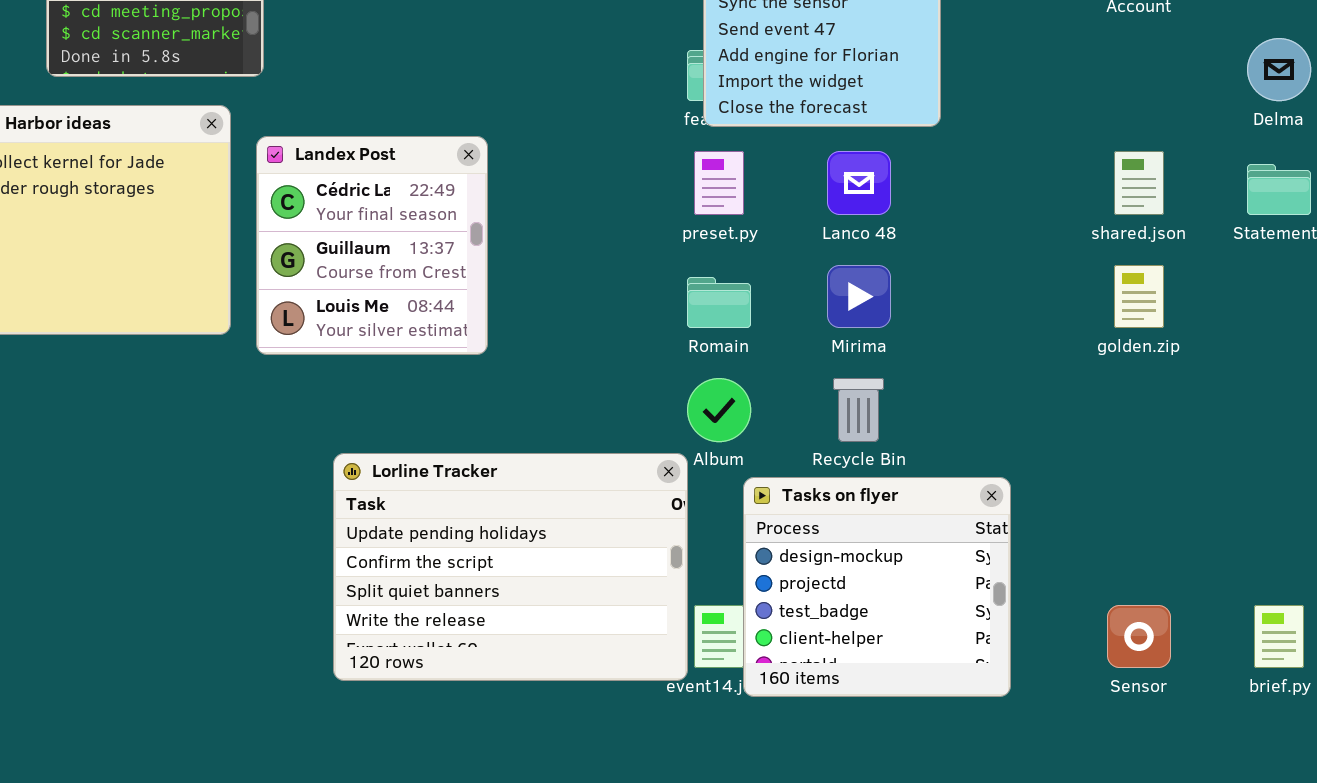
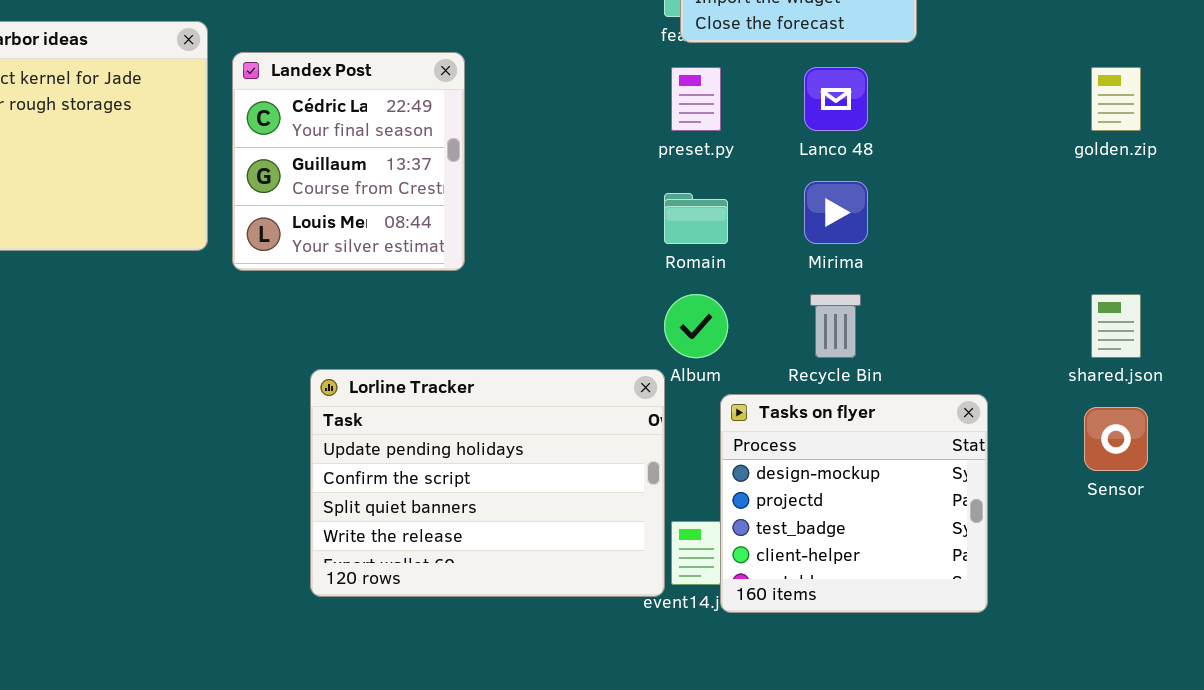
shared.json: [1114,151,1164,215] -> [1091,294,1141,358], moved
golden.zip: [1114,265,1164,328] -> [1091,67,1141,131], moved
Sensor: [1107,605,1171,668] -> [1084,407,1148,471], moved

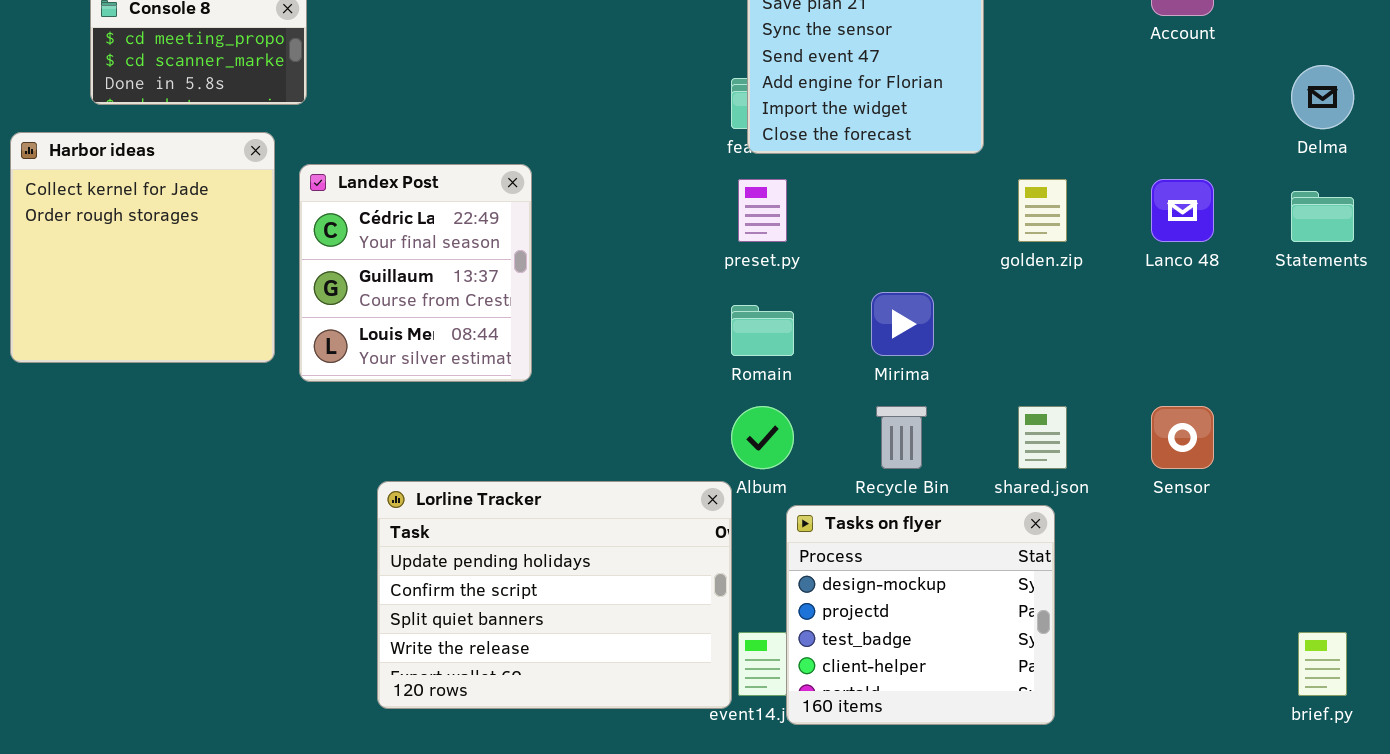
Lanco 48: [804,67,868,131] -> [1151,179,1214,242], moved
golden.zip: [1091,67,1141,131] -> [1018,179,1067,242], moved
shared.json: [1091,294,1141,358] -> [1018,406,1067,469], moved
Sensor: [1084,407,1148,471] -> [1151,406,1214,469], moved

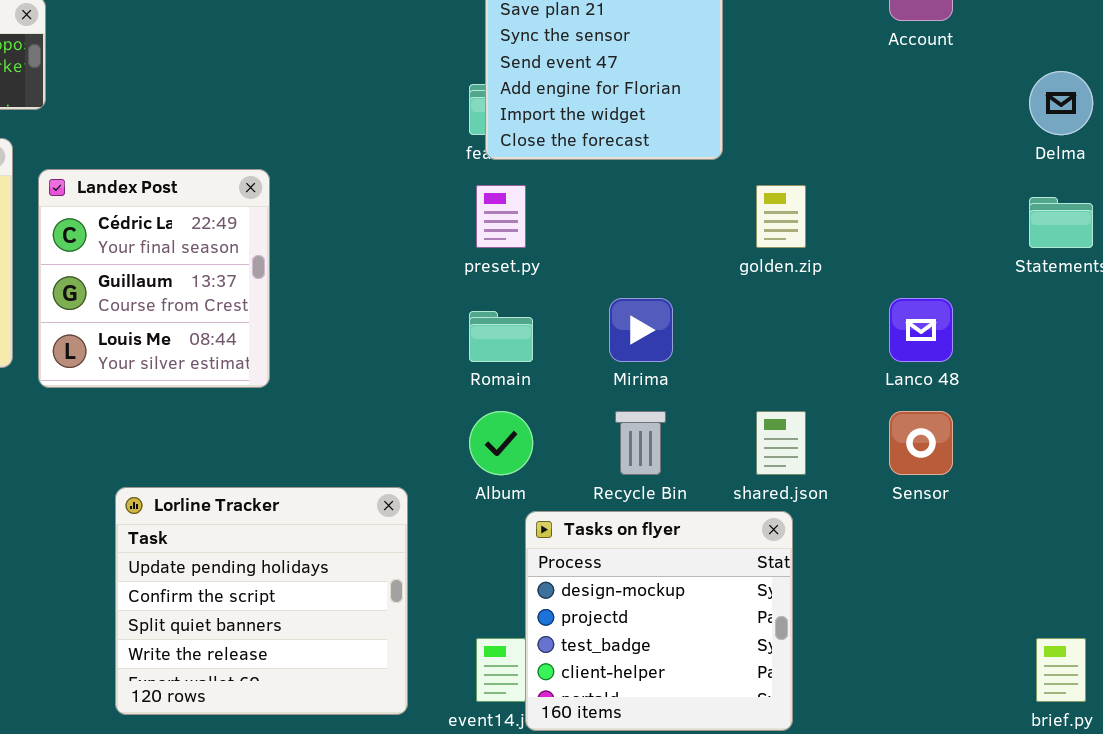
Lanco 48: [1151,179,1214,242] -> [889,298,953,362], moved
Lorline Tracker: [377,481,732,709] -> [115,487,408,715], resized

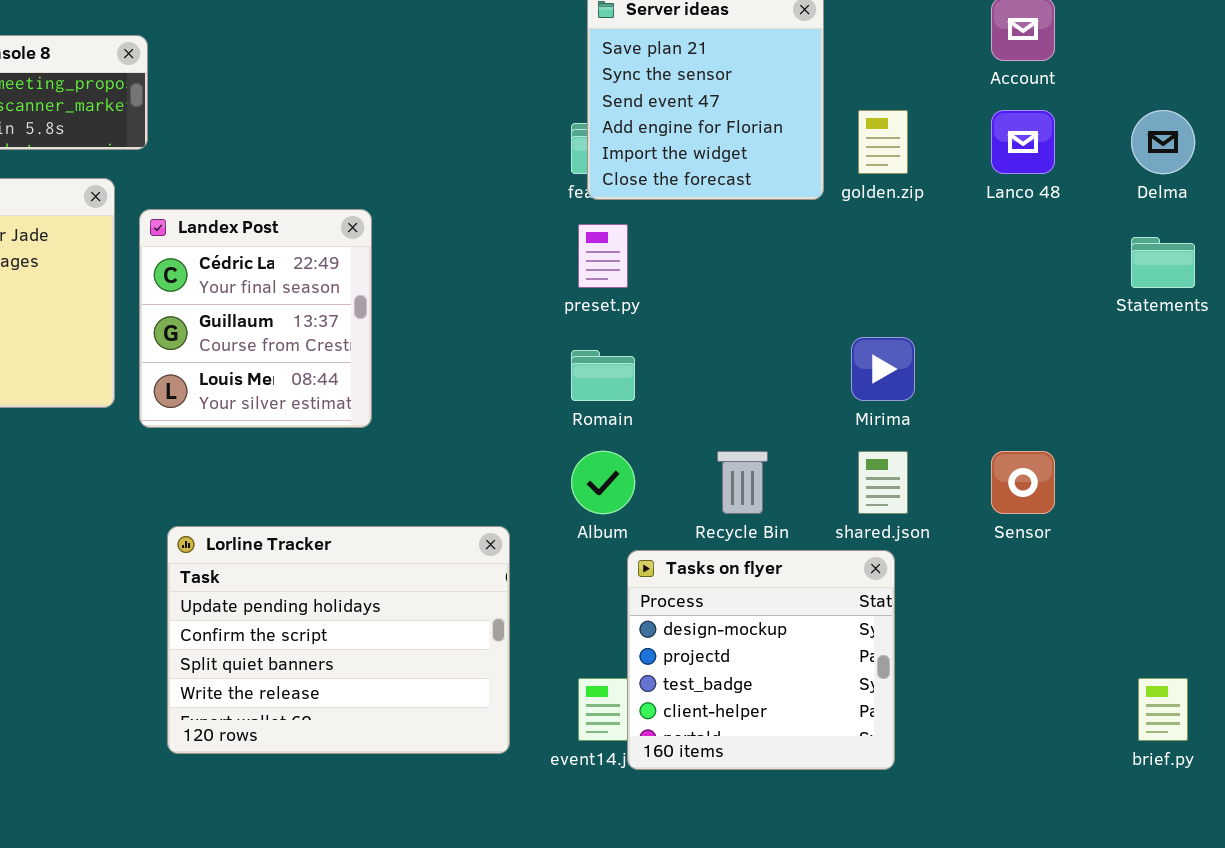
golden.zip: [756,185,806,248] -> [858,110,908,174], moved
Mirima: [609,298,673,362] -> [851,337,915,401], moved
Lanco 48: [889,298,953,362] -> [991,110,1055,174], moved
Lorline Tracker: [115,487,408,715] -> [167,526,510,754], resized

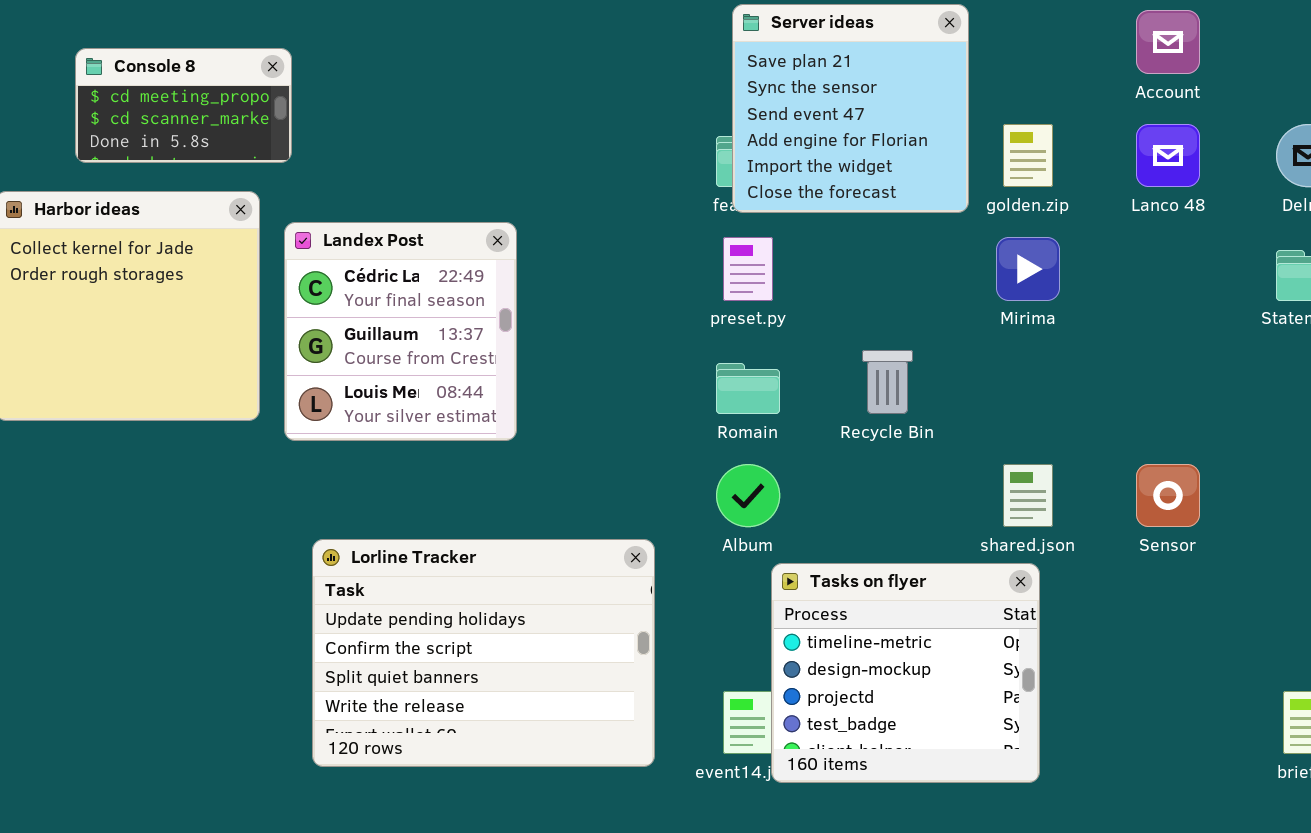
Mirima: [851,337,915,401] -> [996,237,1060,301], moved
Recycle Bin: [717,451,768,514] -> [862,350,913,414], moved
Tasks on flyer: [627,550,895,770] -> [771,563,1040,783], scrolled up 1 row

